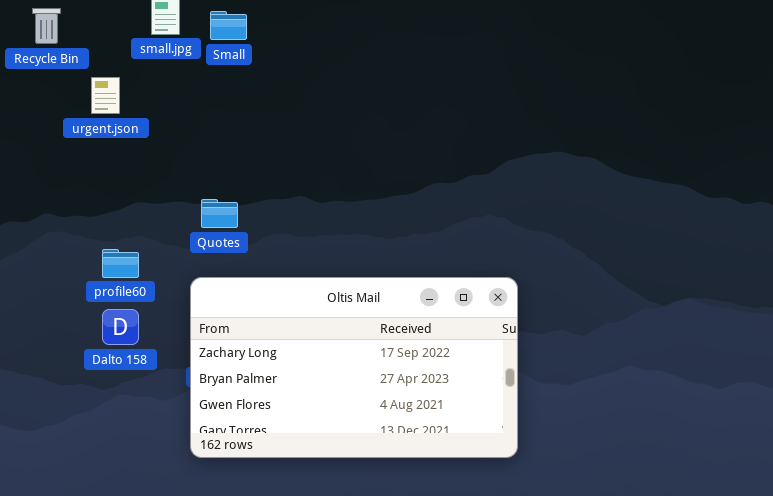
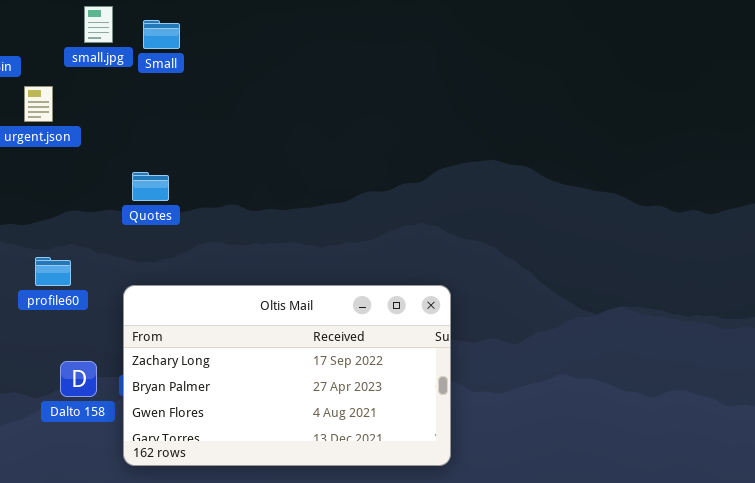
Quotes: [201,199,238,228] -> [132,172,169,201], moved
Dalto 158: [102,309,139,345] -> [60,361,97,397], moved

